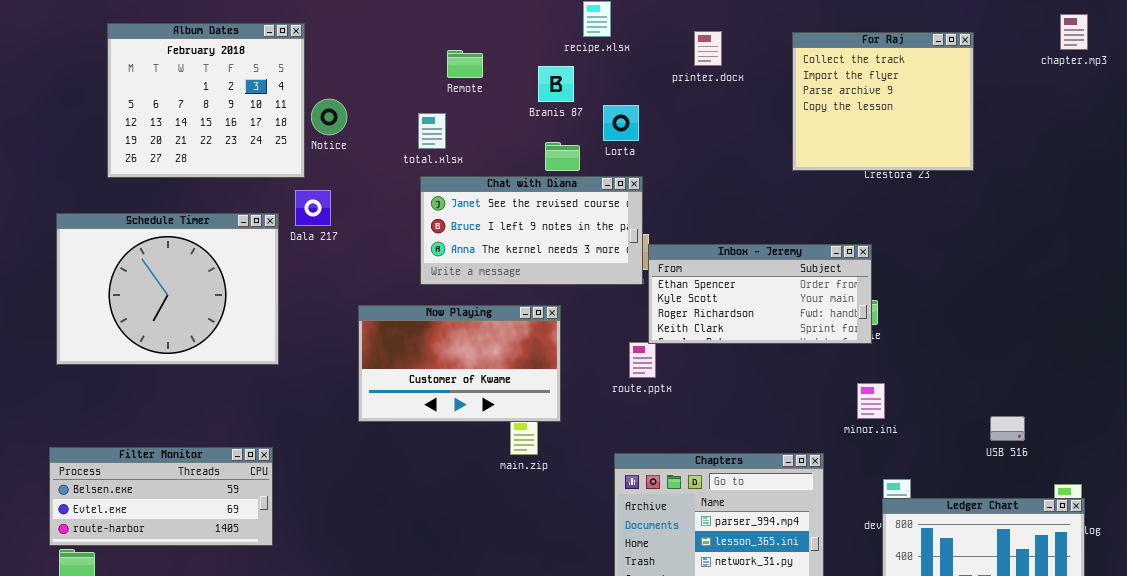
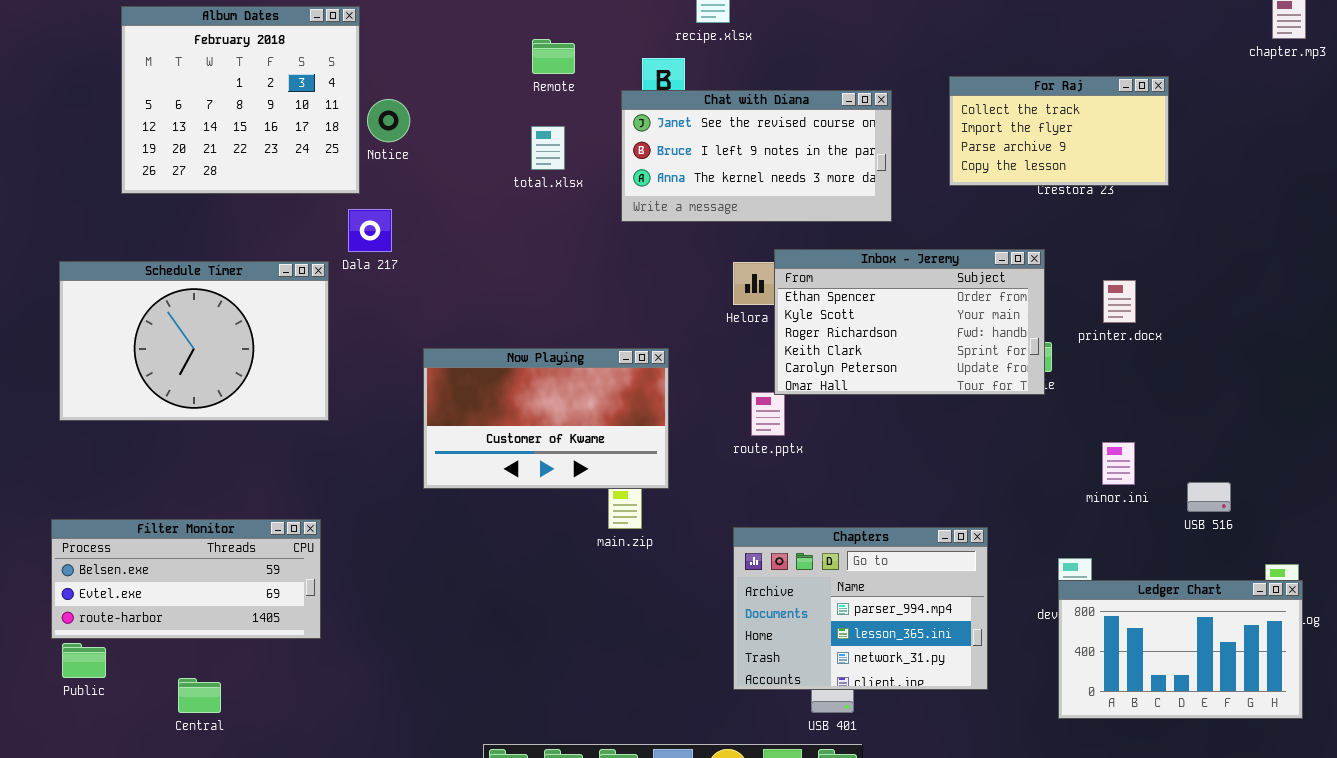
printer.docx: [694,31,722,66] -> [1103,280,1136,323], moved
For Raj: [792,32,974,171] -> [949,76,1169,186], resized
total.xlsx: [418,113,446,149] -> [531,126,565,170], moved
Chat with Diana: [420,176,643,285] -> [621,90,892,222], moved
Schedule Timer: [56,213,279,365] -> [59,261,329,421], resized
Inbox - Jeremy: [648,244,872,344] -> [774,249,1045,395], resized
minor.ini: [857,383,885,419] -> [1102,442,1135,485], moved

